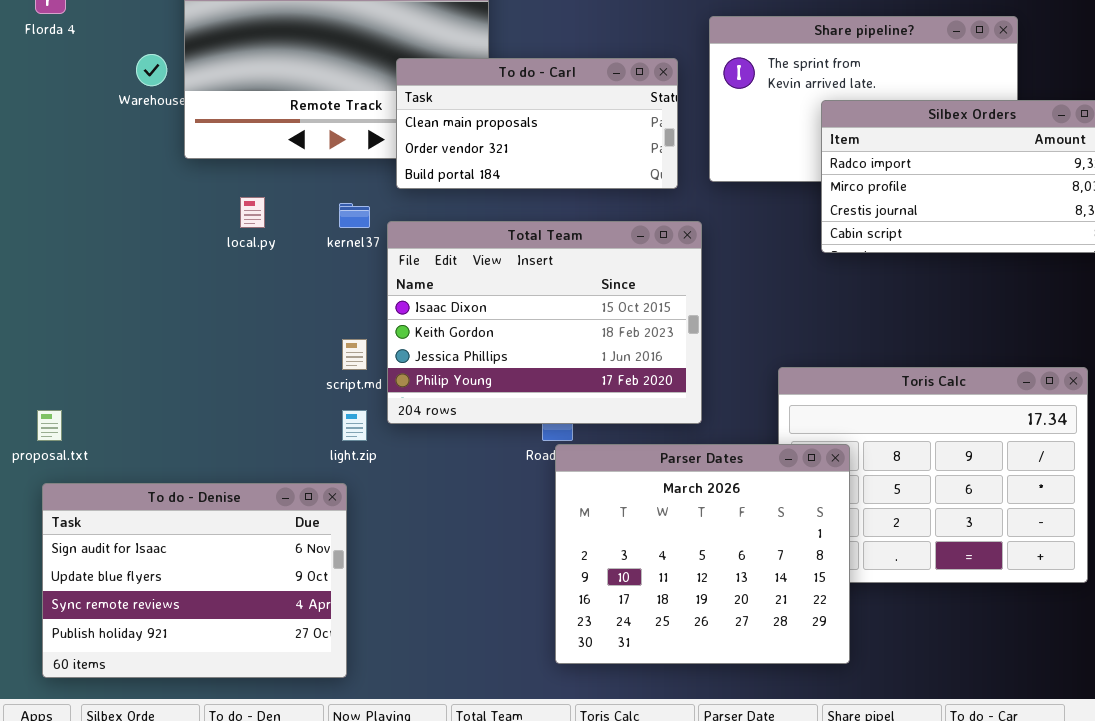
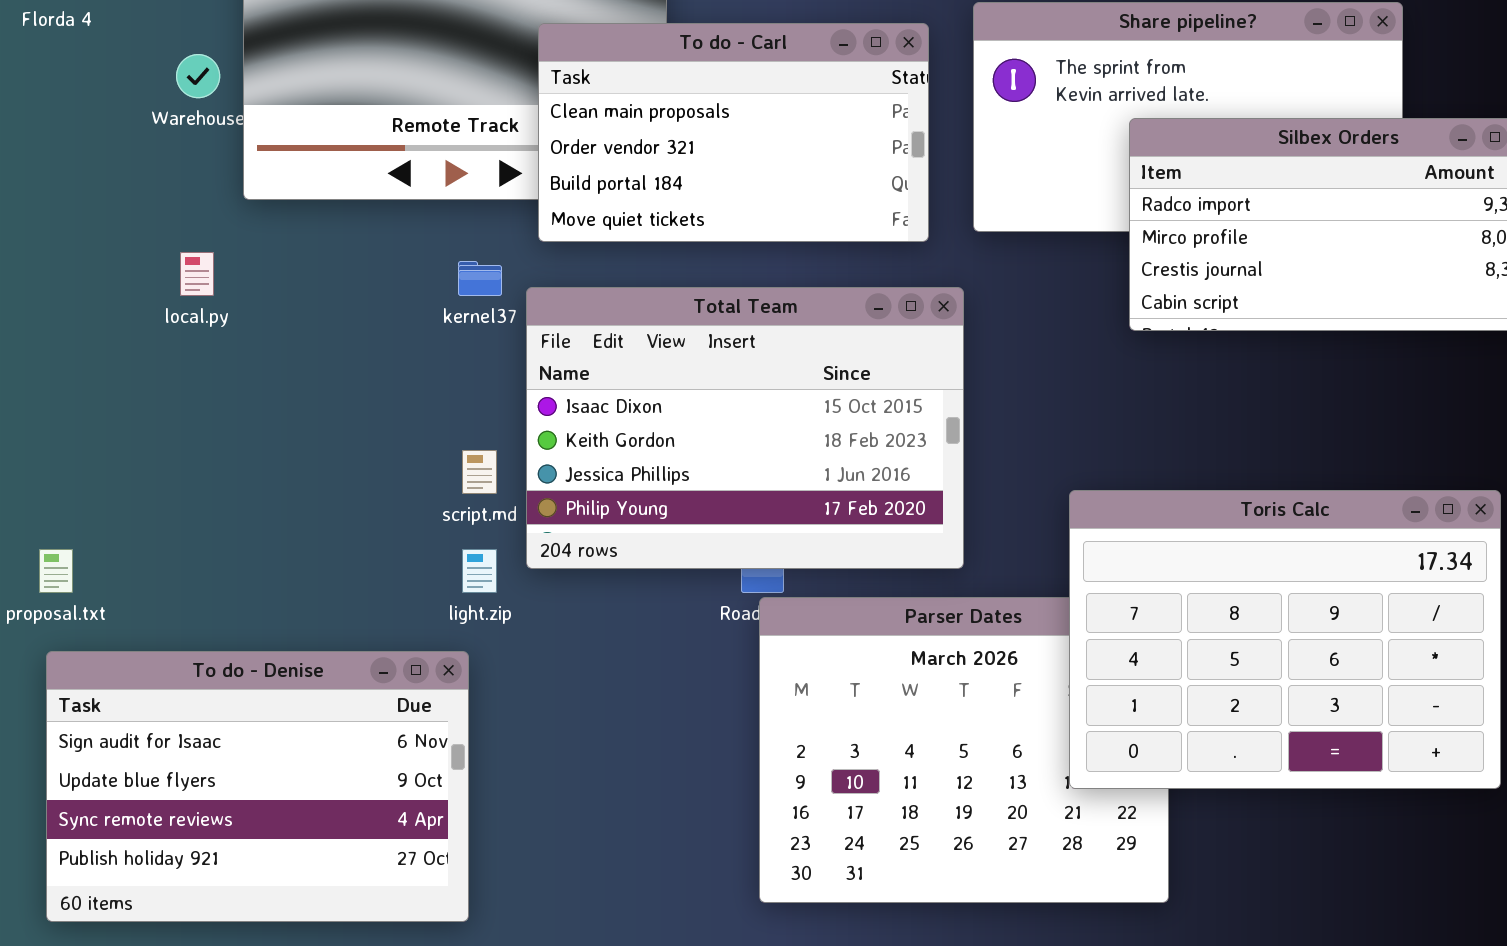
To do - Carl: [396,58,678,189] -> [538,23,929,242], resized
local.py: [240,197,265,228] -> [180,252,214,296], moved
Toris Calc: [778,367,1088,583] -> [1069,490,1501,789], raised

